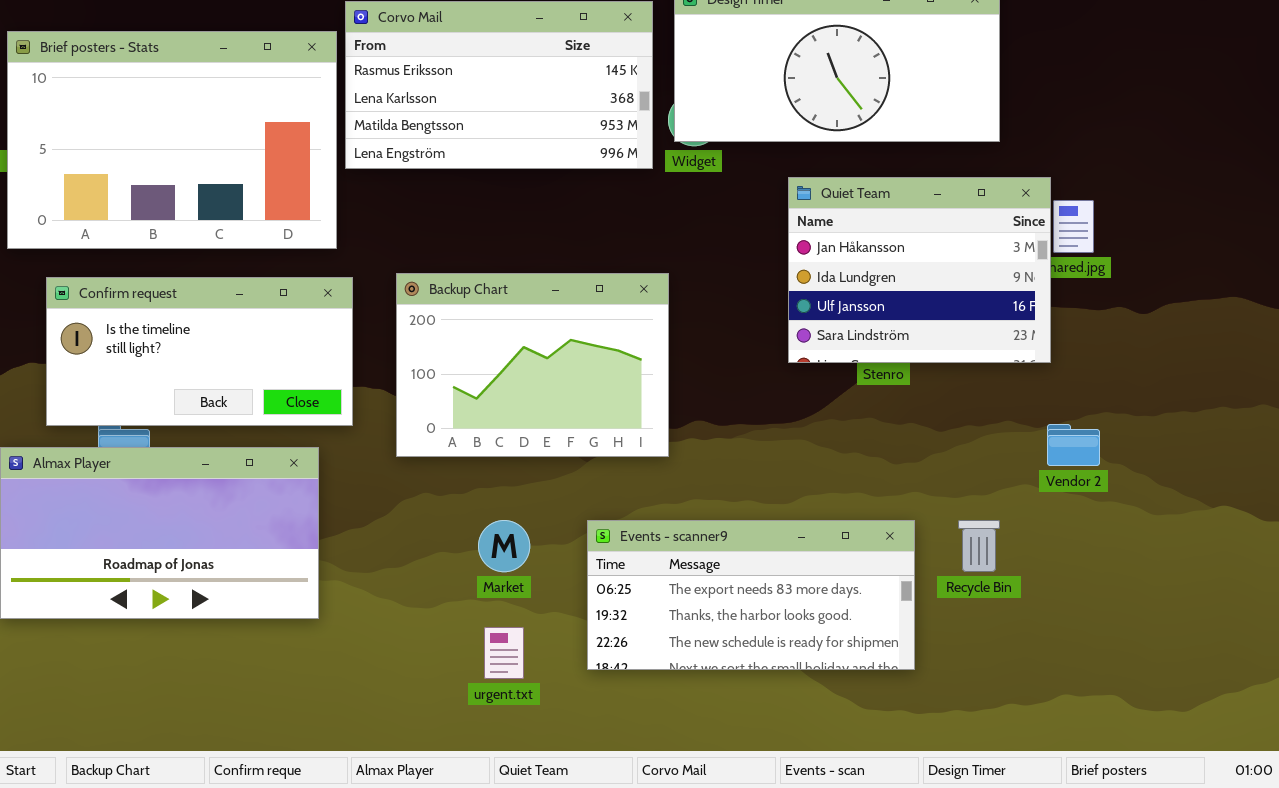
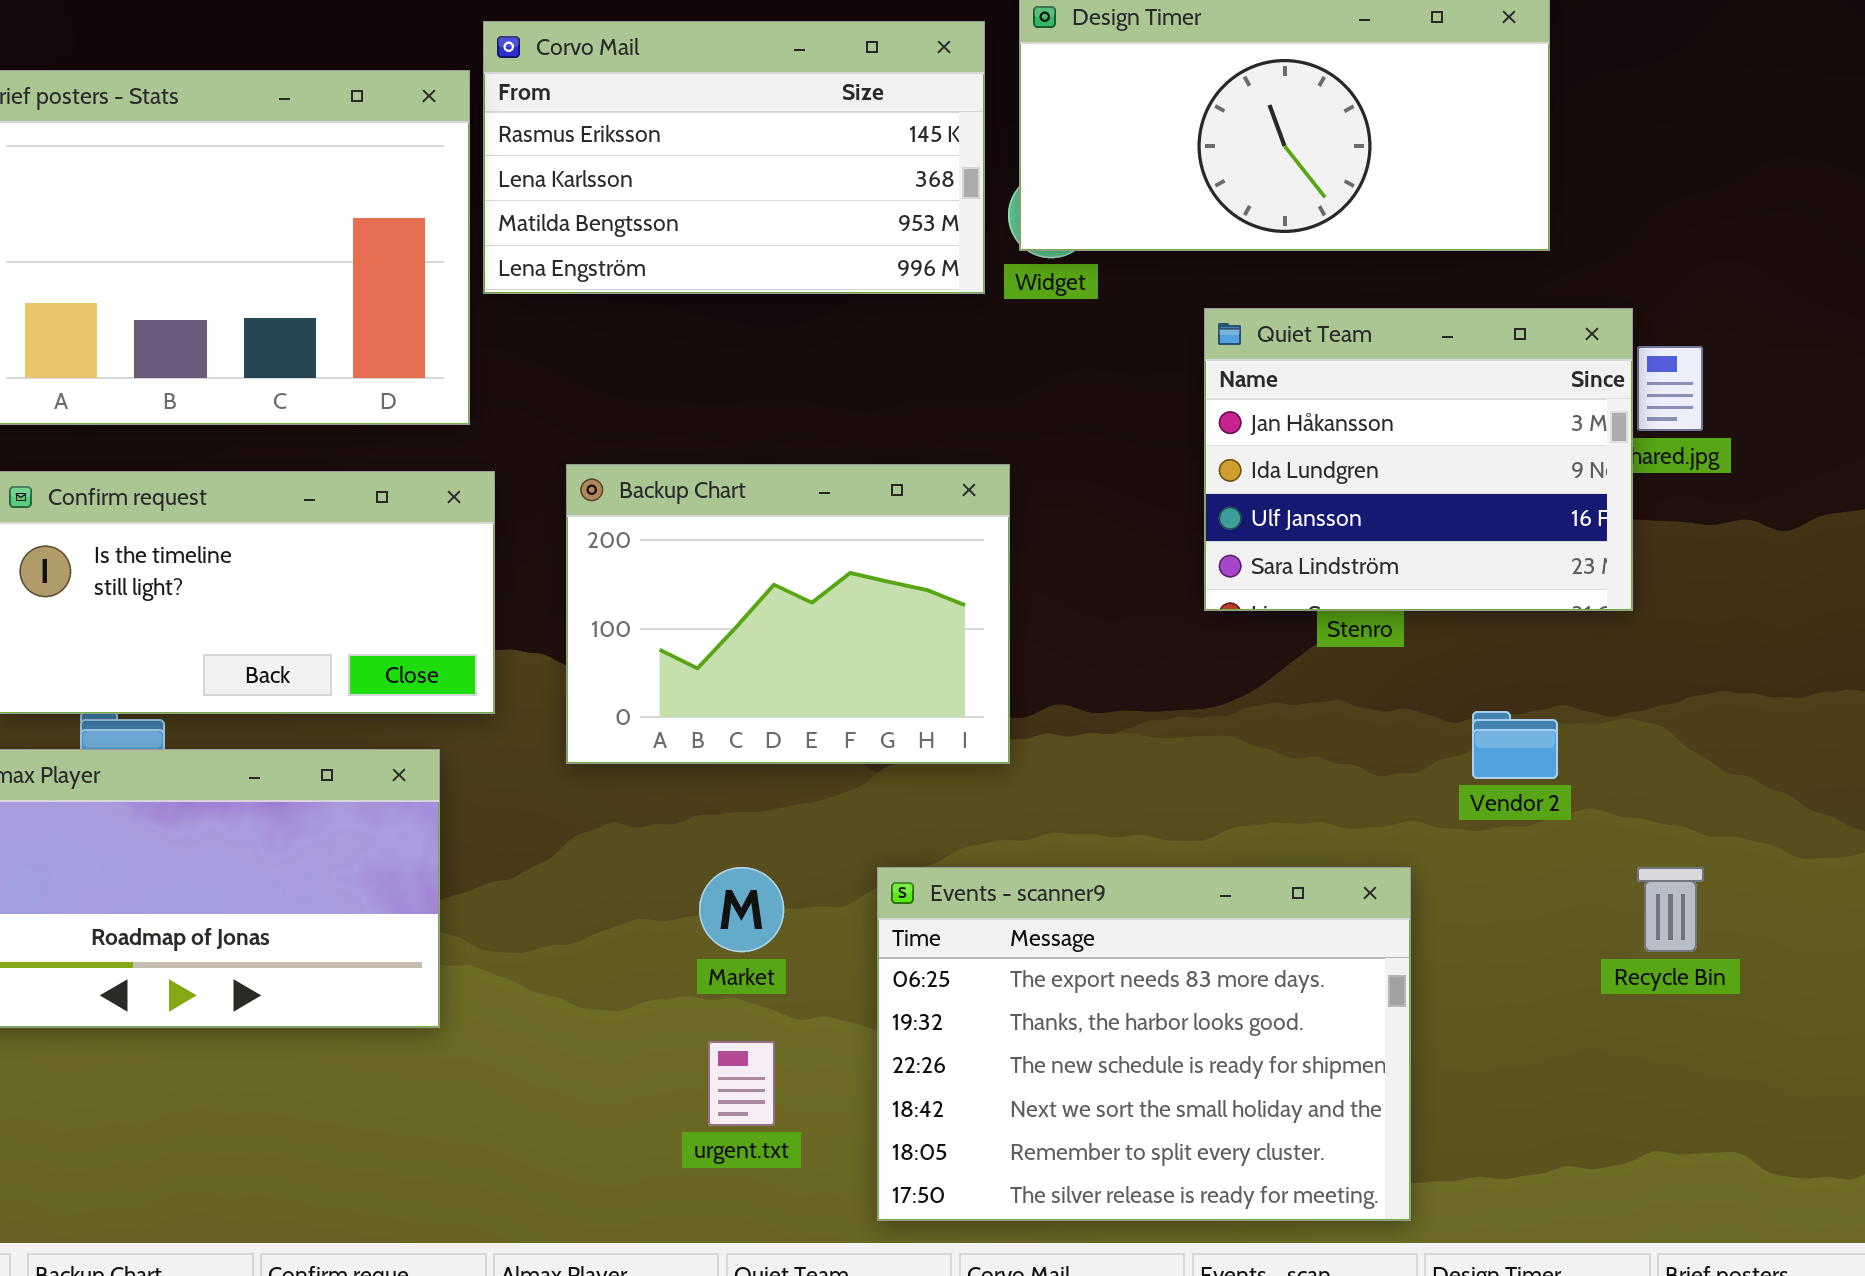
Vendor 2: [1047,424,1100,466] -> [1472,711,1558,779], moved
Events - scanner9: [587,520,915,670] -> [877,867,1411,1221], resized
Recycle Bin: [958,520,1000,572] -> [1637,867,1704,952], moved

